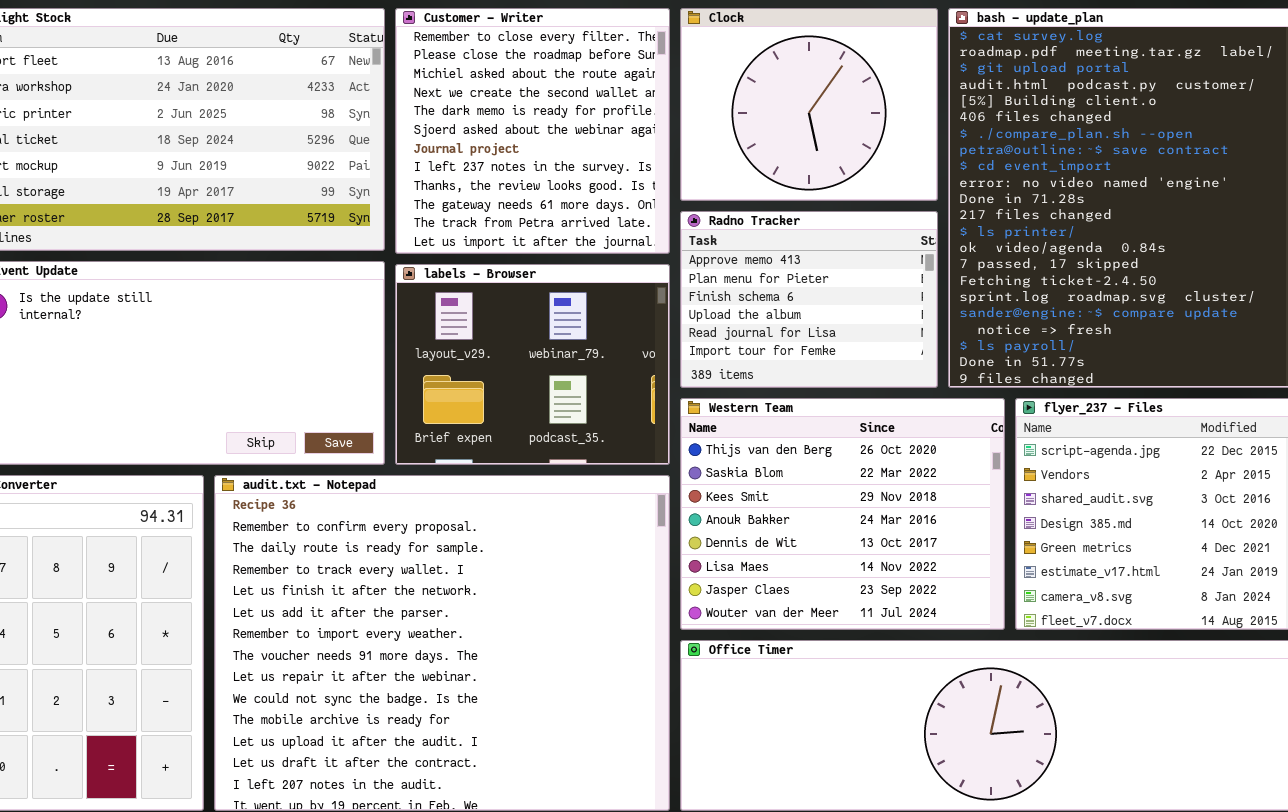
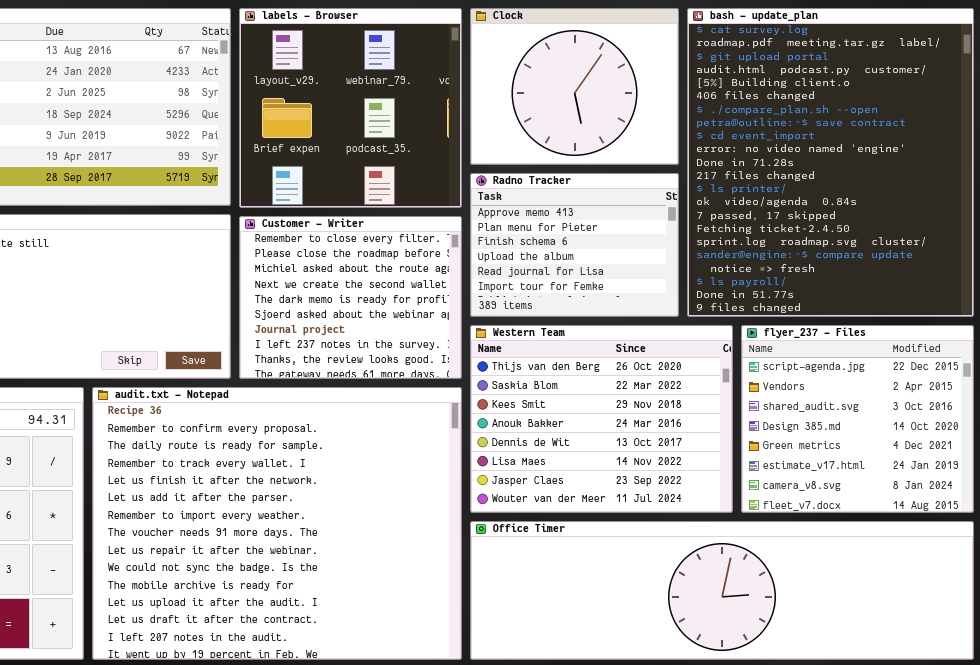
Customer - Writer: [395,8,670,254] -> [239,216,462,379], moved, resized
labels - Browser: [395,264,670,465] -> [239,8,462,208], moved, resized

